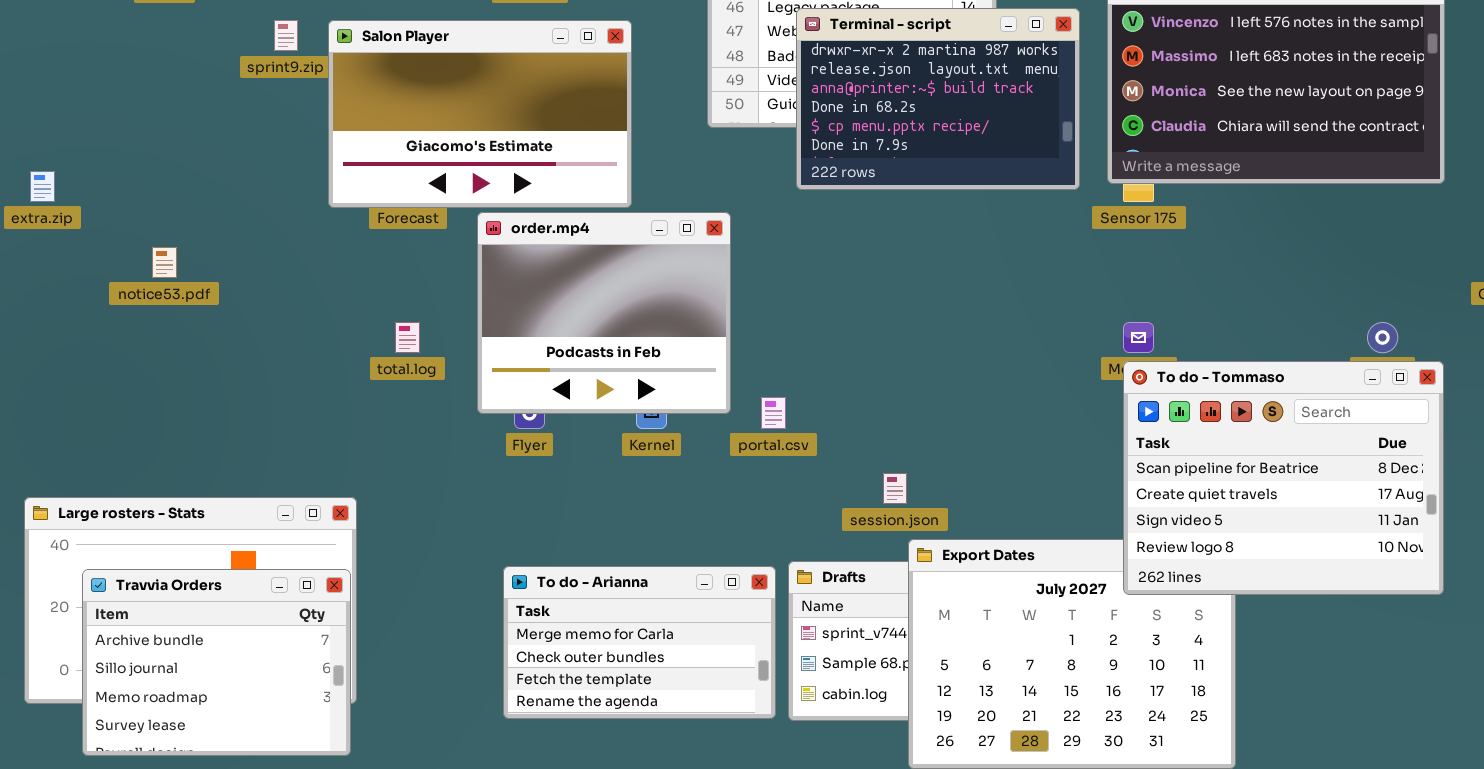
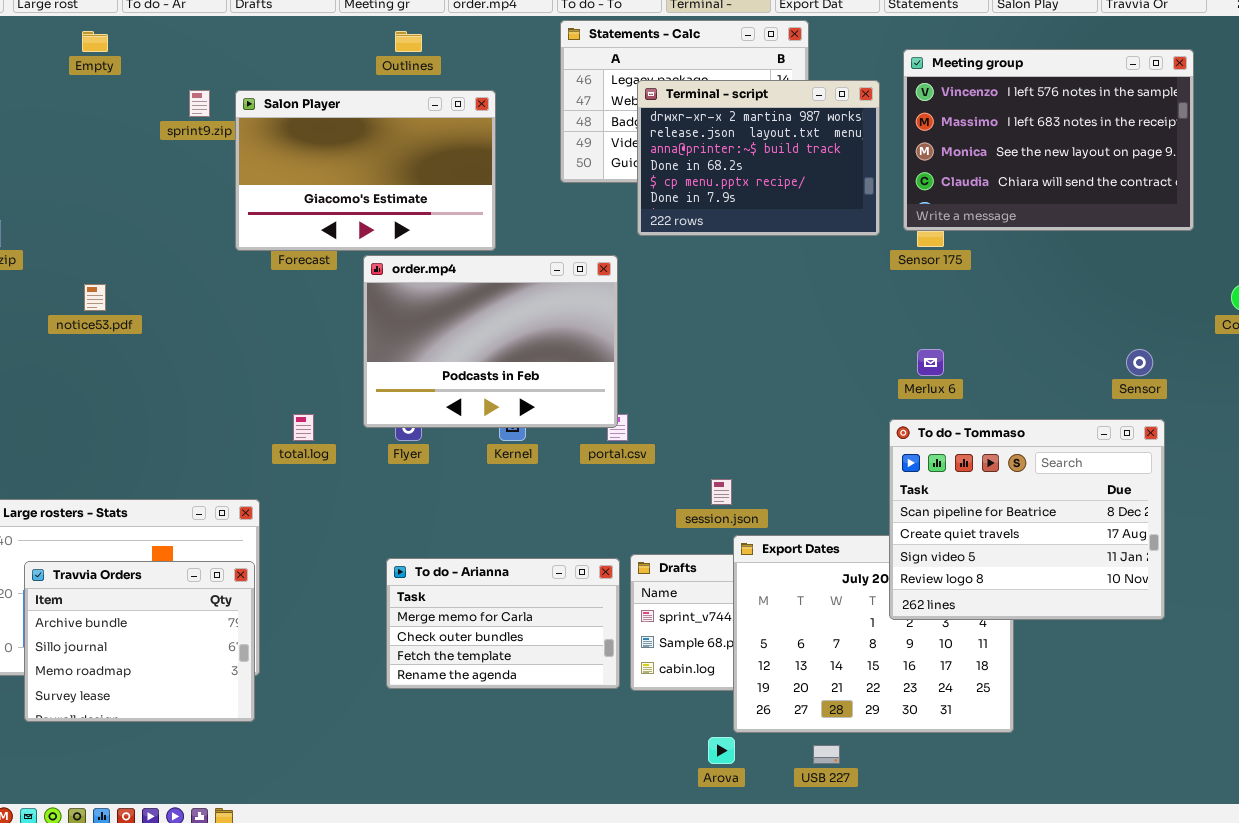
order.mp4: [477,212,731,414] -> [363,255,618,428], resized
total.log: [395,322,420,353] -> [293,414,314,441], moved
To do - Tommaso: [1123,361,1444,595] -> [889,419,1165,620], moved

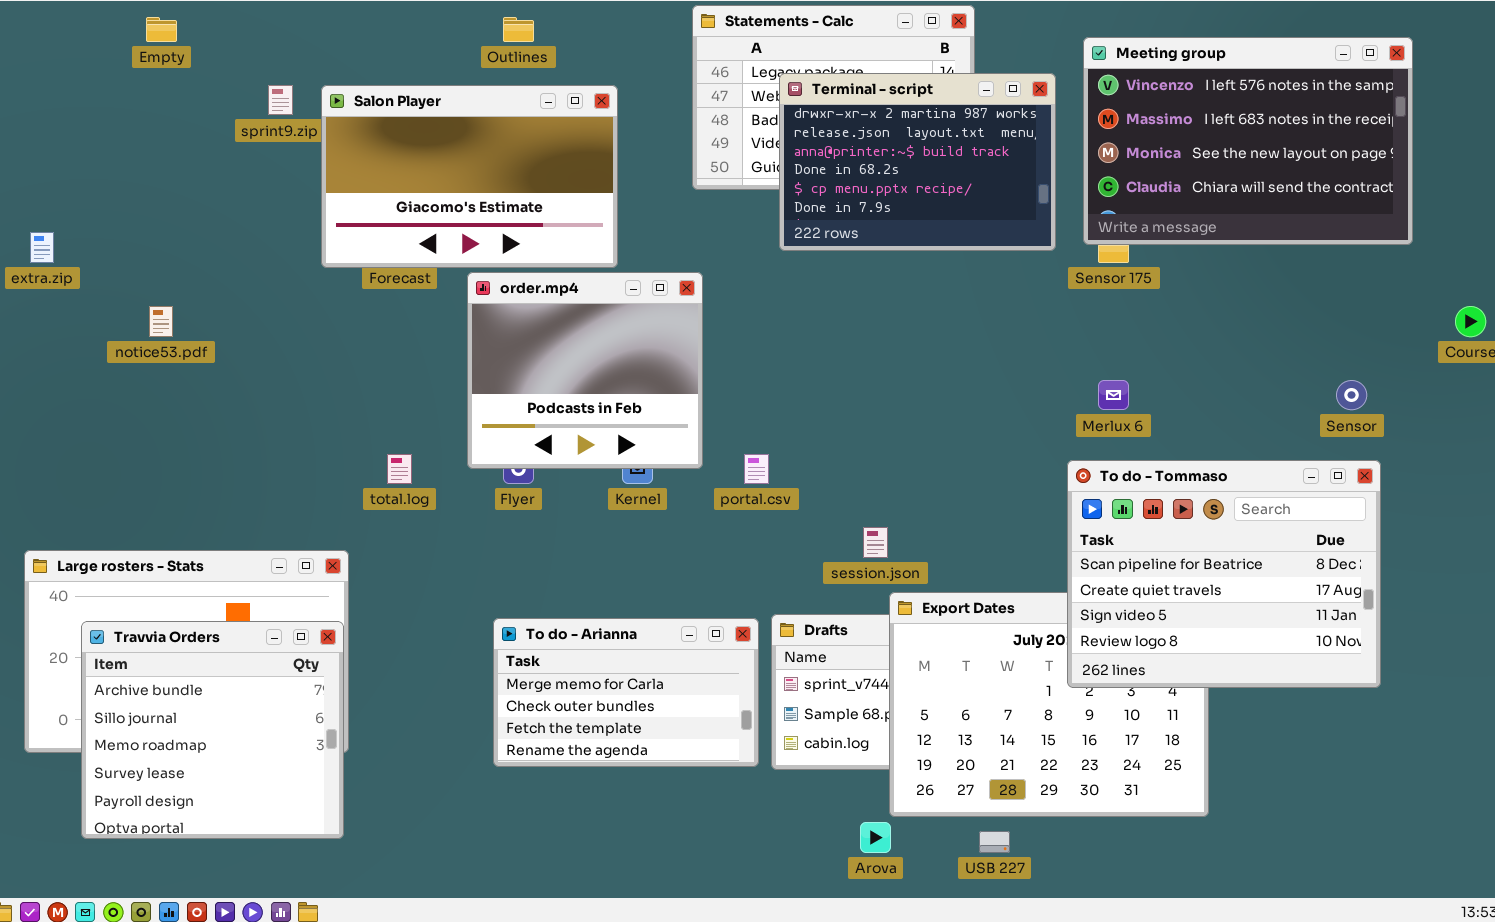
order.mp4: [363,255,618,428] -> [467,272,703,469], resized
Travvia Orders: [24,561,255,722] -> [81,621,344,839], resized

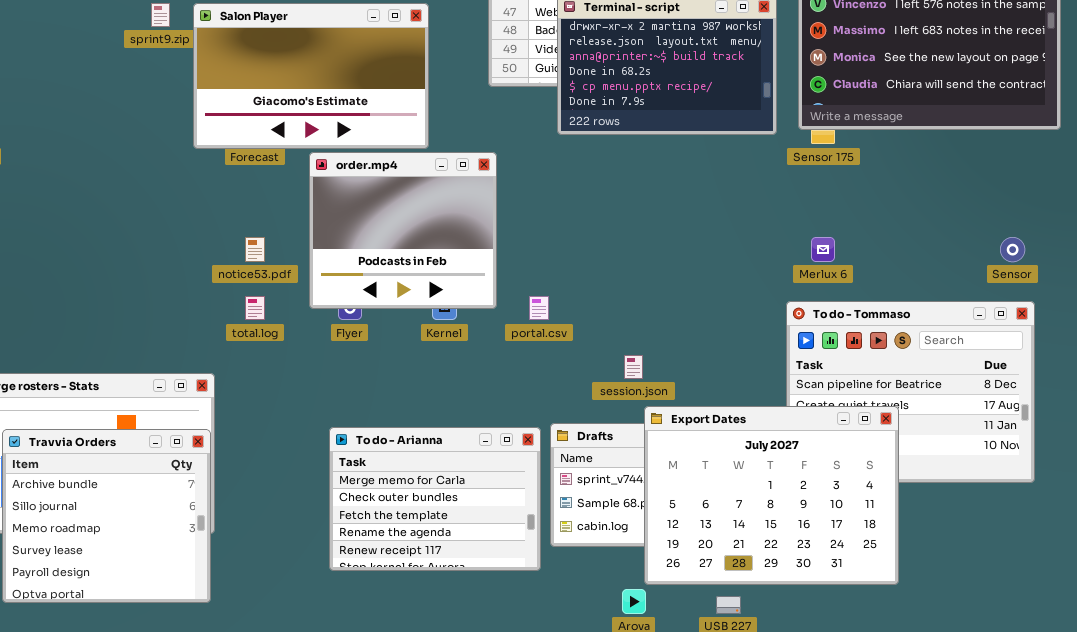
notice53.pdf: [149,306,173,337] -> [245,237,265,262], moved
Export Dates: [889,592,1209,817] -> [644,406,899,585], raised
To do - Arianna: [493,618,759,767] -> [329,427,541,571], resized

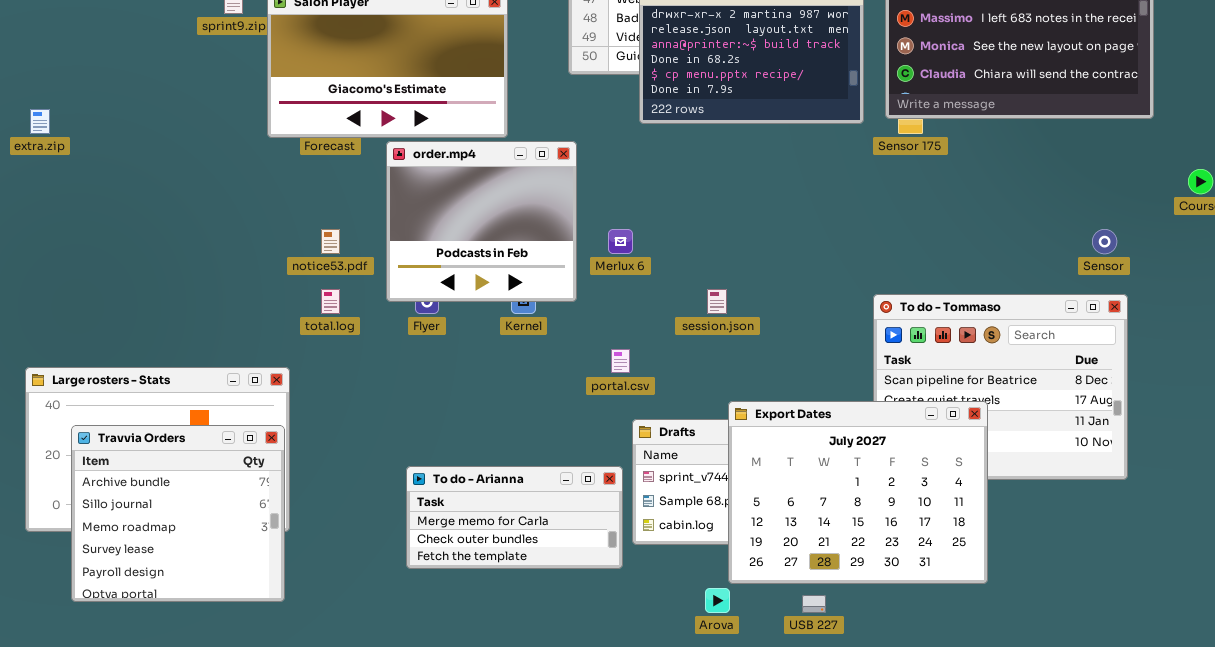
Merlux 6: [811,237,835,262] -> [608,229,633,254], moved
portal.csv: [529,296,549,320] -> [611,349,630,373], moved
session.json: [624,355,643,379] -> [707,289,727,314], moved
To do - Arianna: [329,427,541,571] -> [406,466,623,569], resized

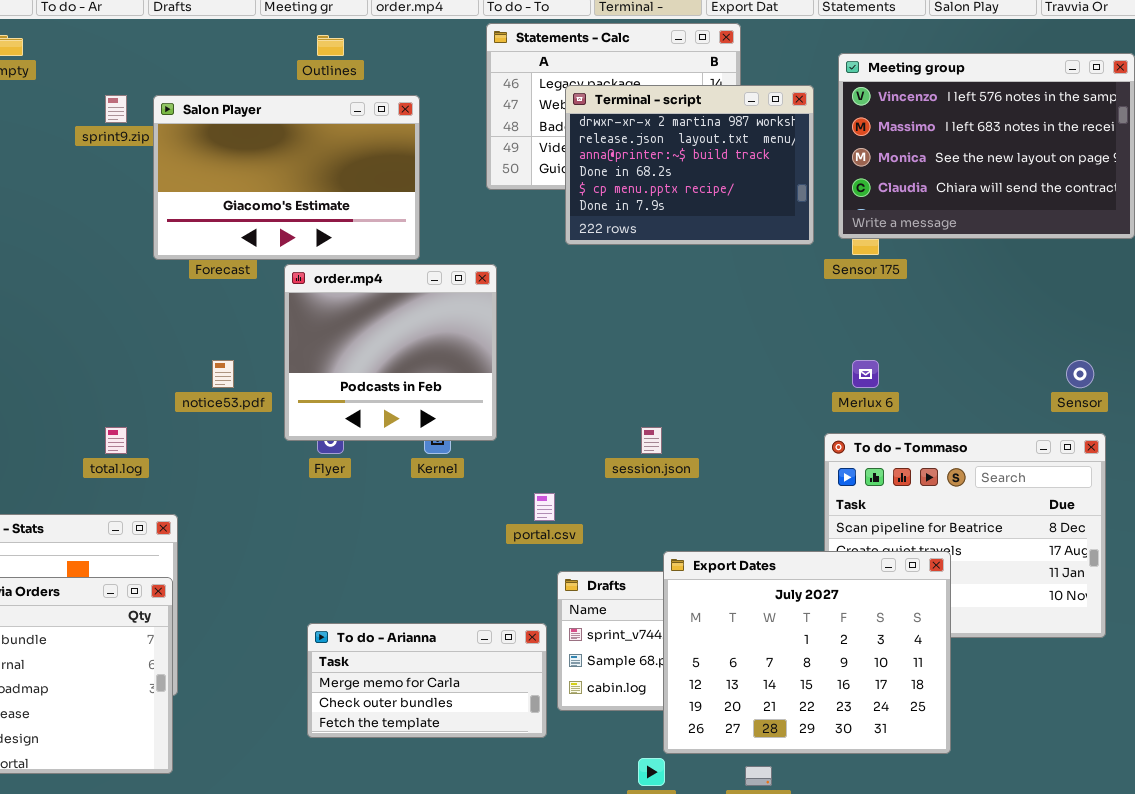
Merlux 6: [608,229,633,254] -> [852,360,879,388], moved
total.log: [321,289,340,314] -> [105,427,127,454], moved

